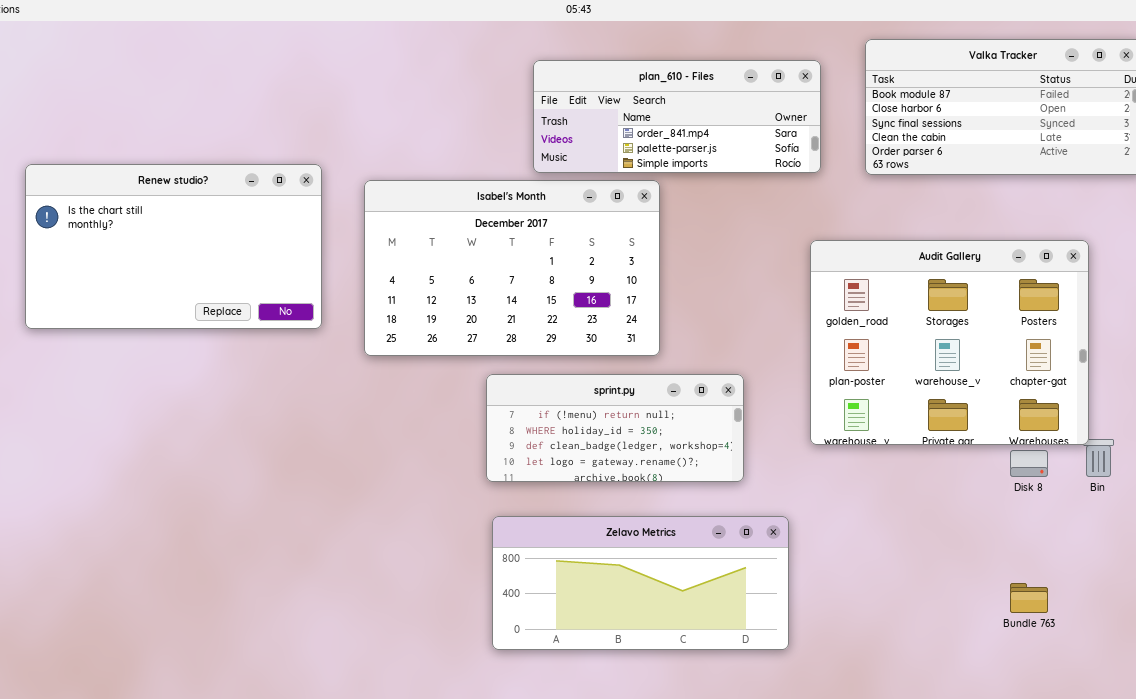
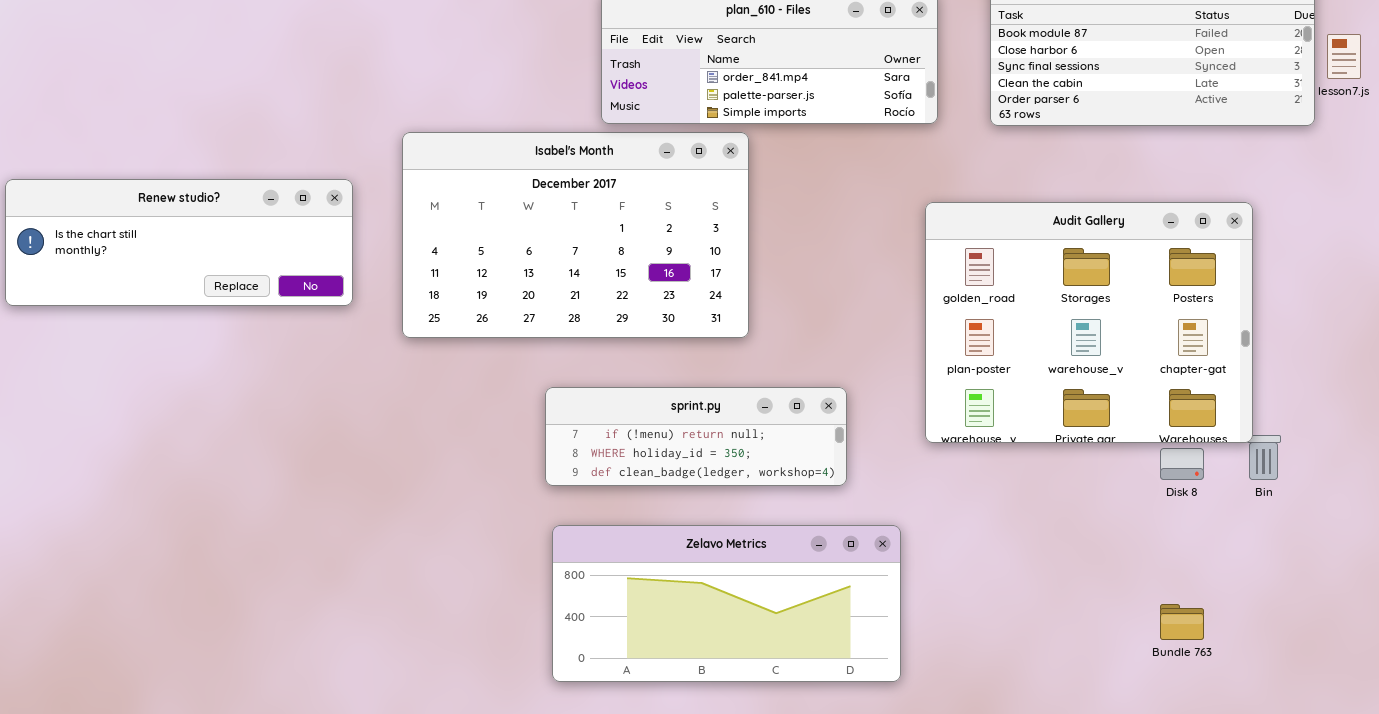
Renew studio?: [25,164,322,329] -> [5,179,353,306], resized
sprint.py: [486,374,744,482] -> [545,387,847,486], resized

